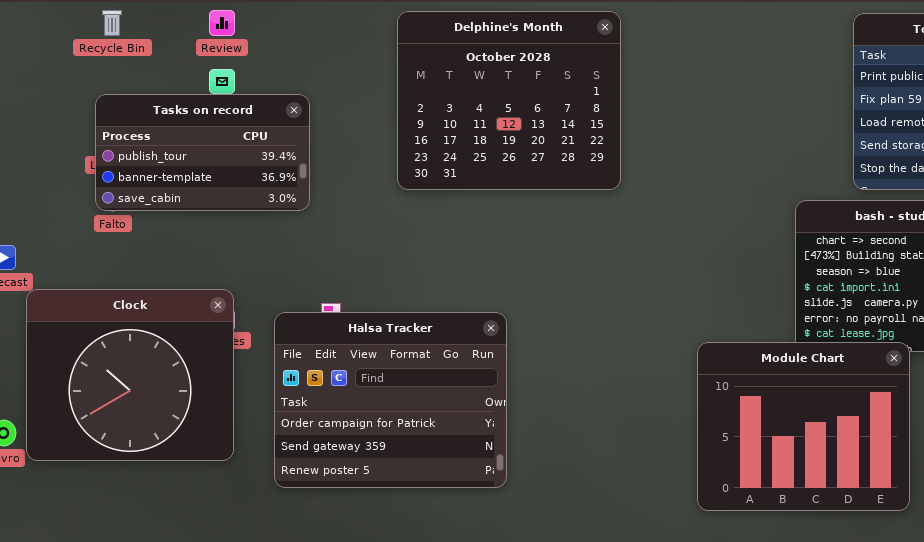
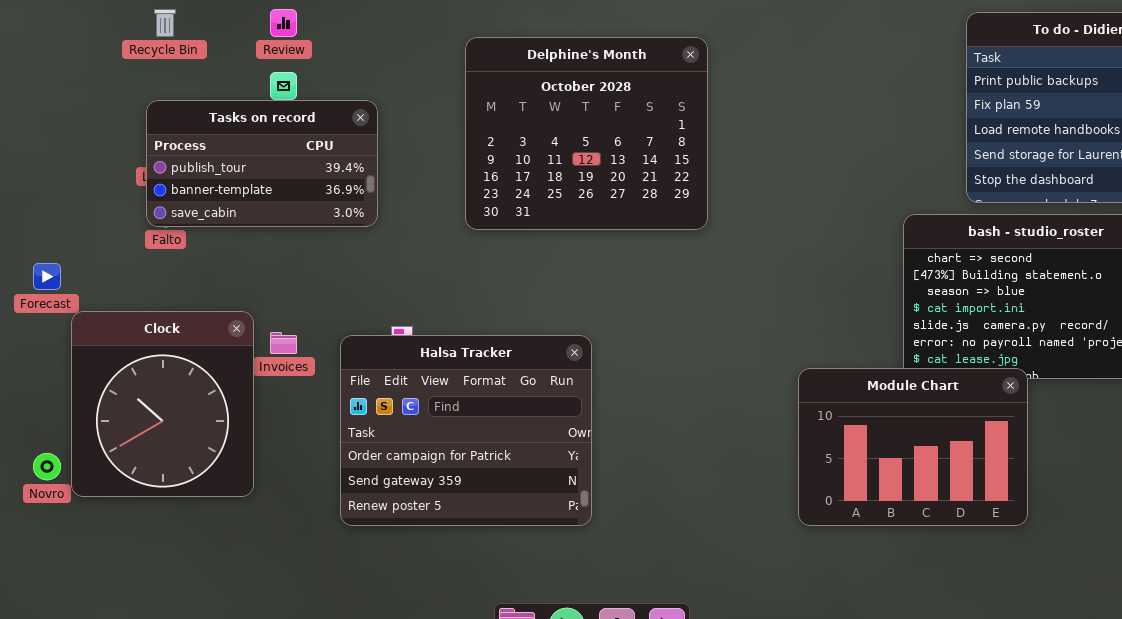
Delphine's Month: [397,11,621,190] -> [465,37,708,230], moved
Clock: [26,289,234,461] -> [71,311,254,497], resized
Module Chart: [697,342,910,511] -> [798,368,1028,526], resized

